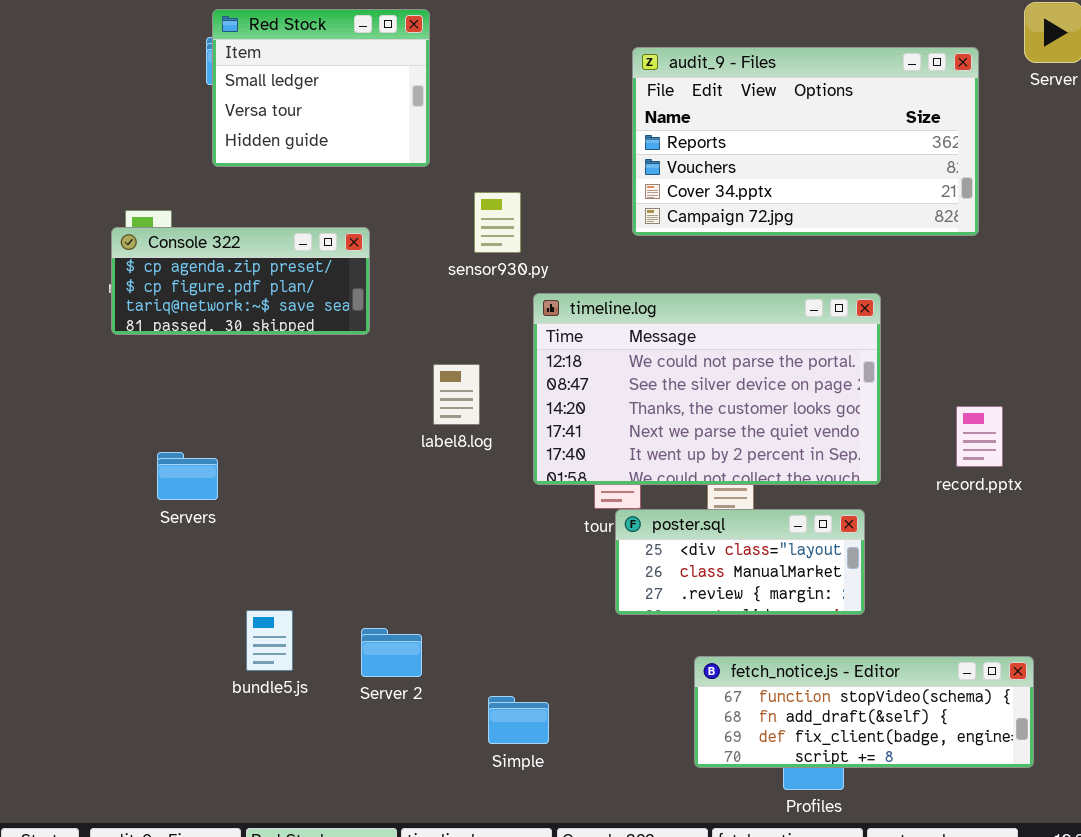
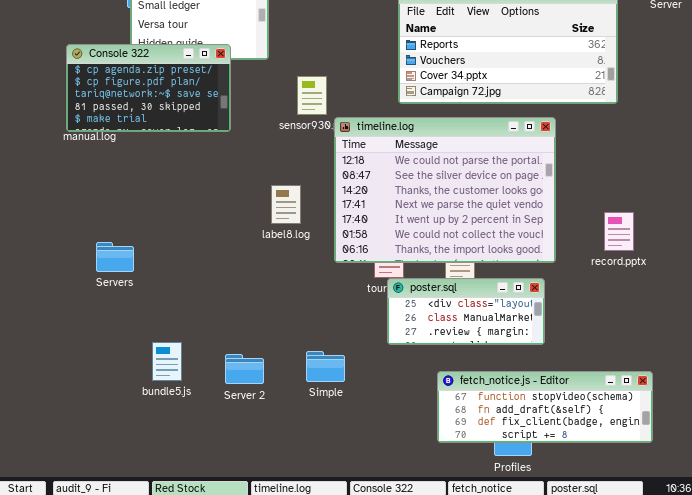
Console 322: [111,227,370,335] -> [66,44,231,132], moved, resized
timeline.log: [533,293,881,485] -> [334,117,556,263], resized
Simple: [488,696,549,744] -> [306,351,345,382], moved

